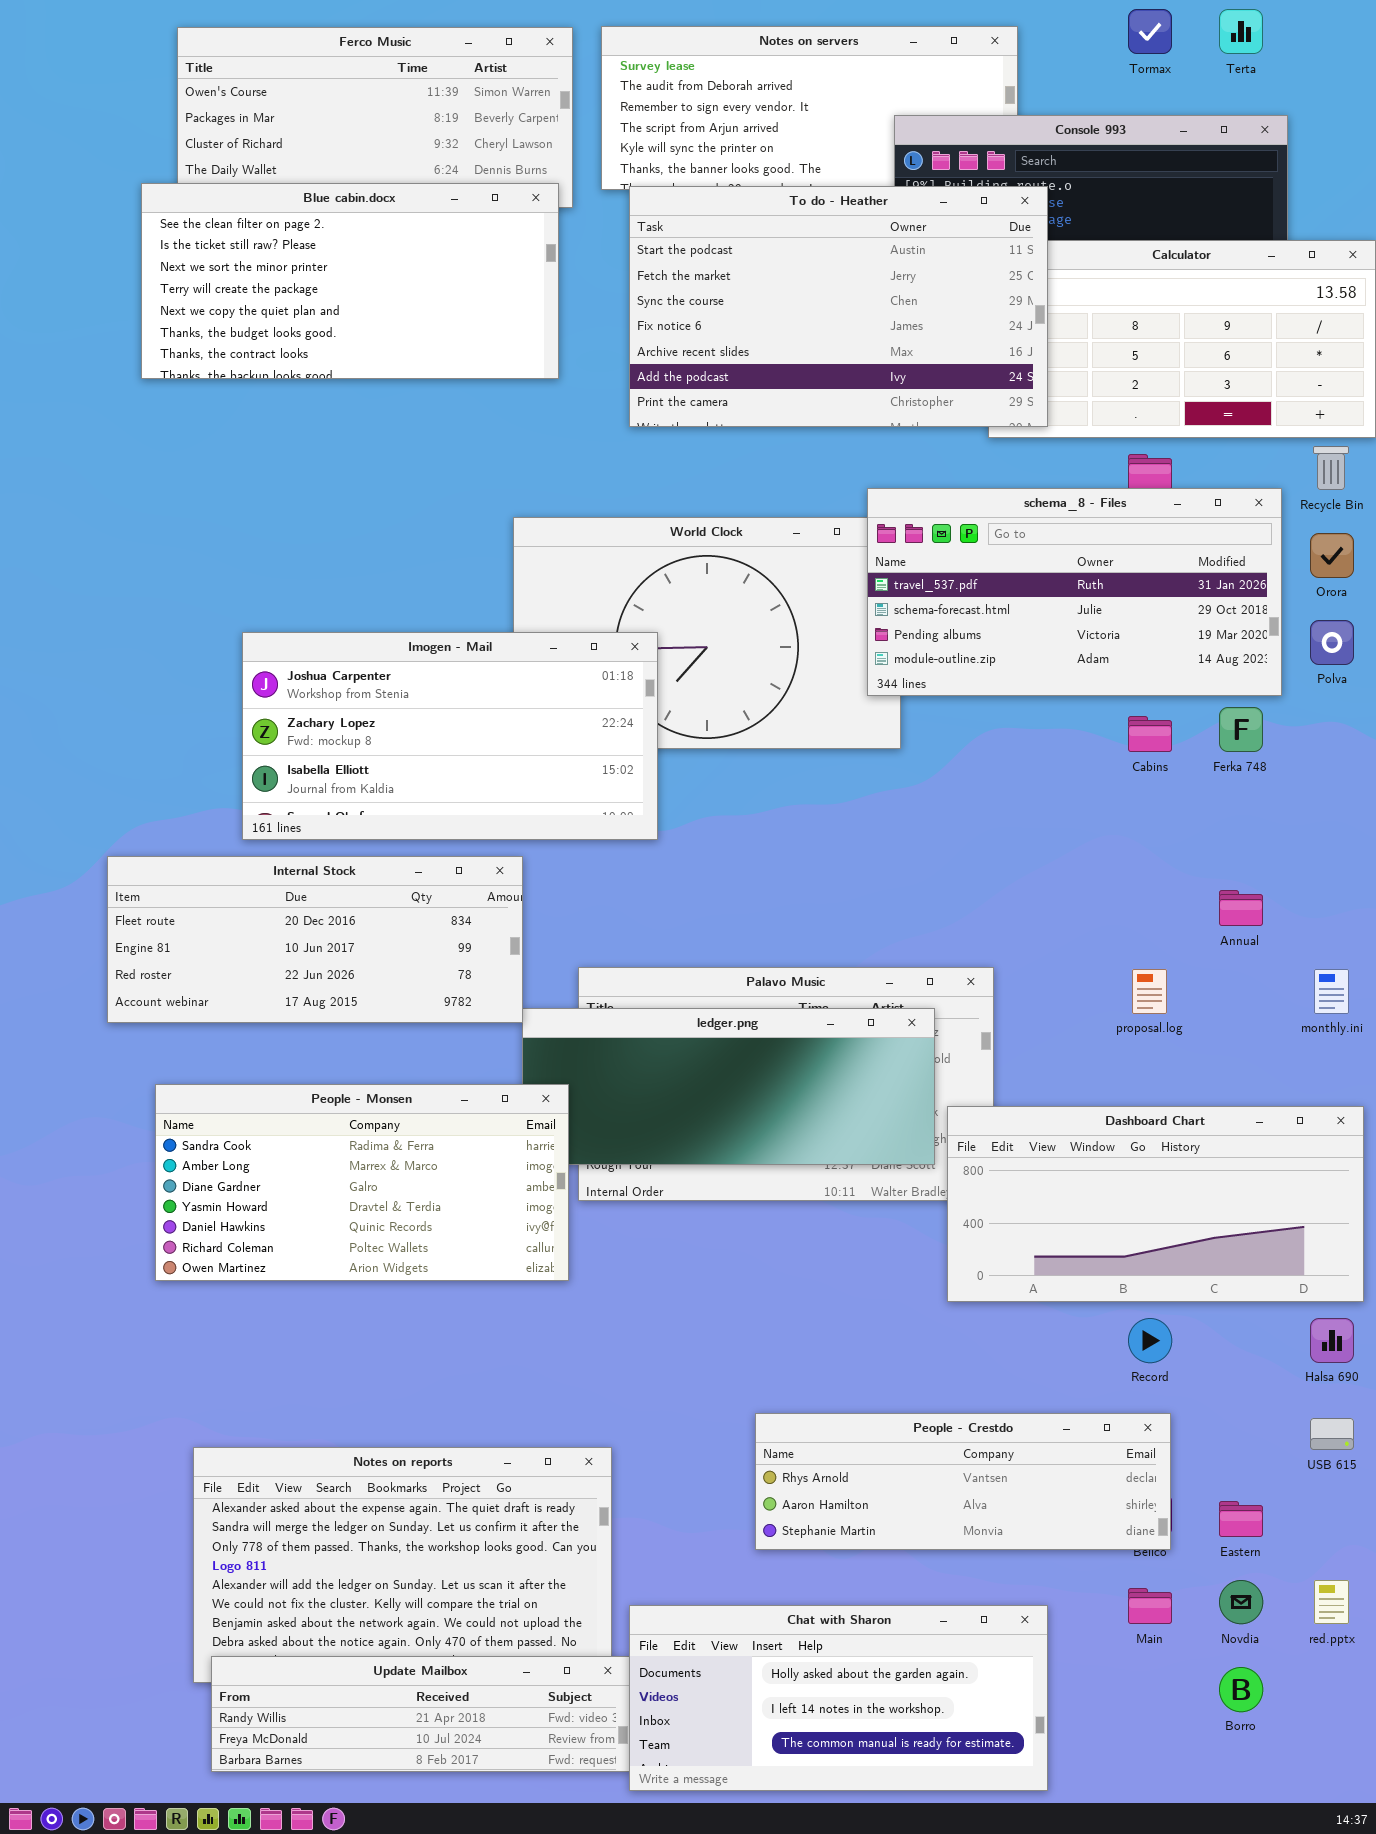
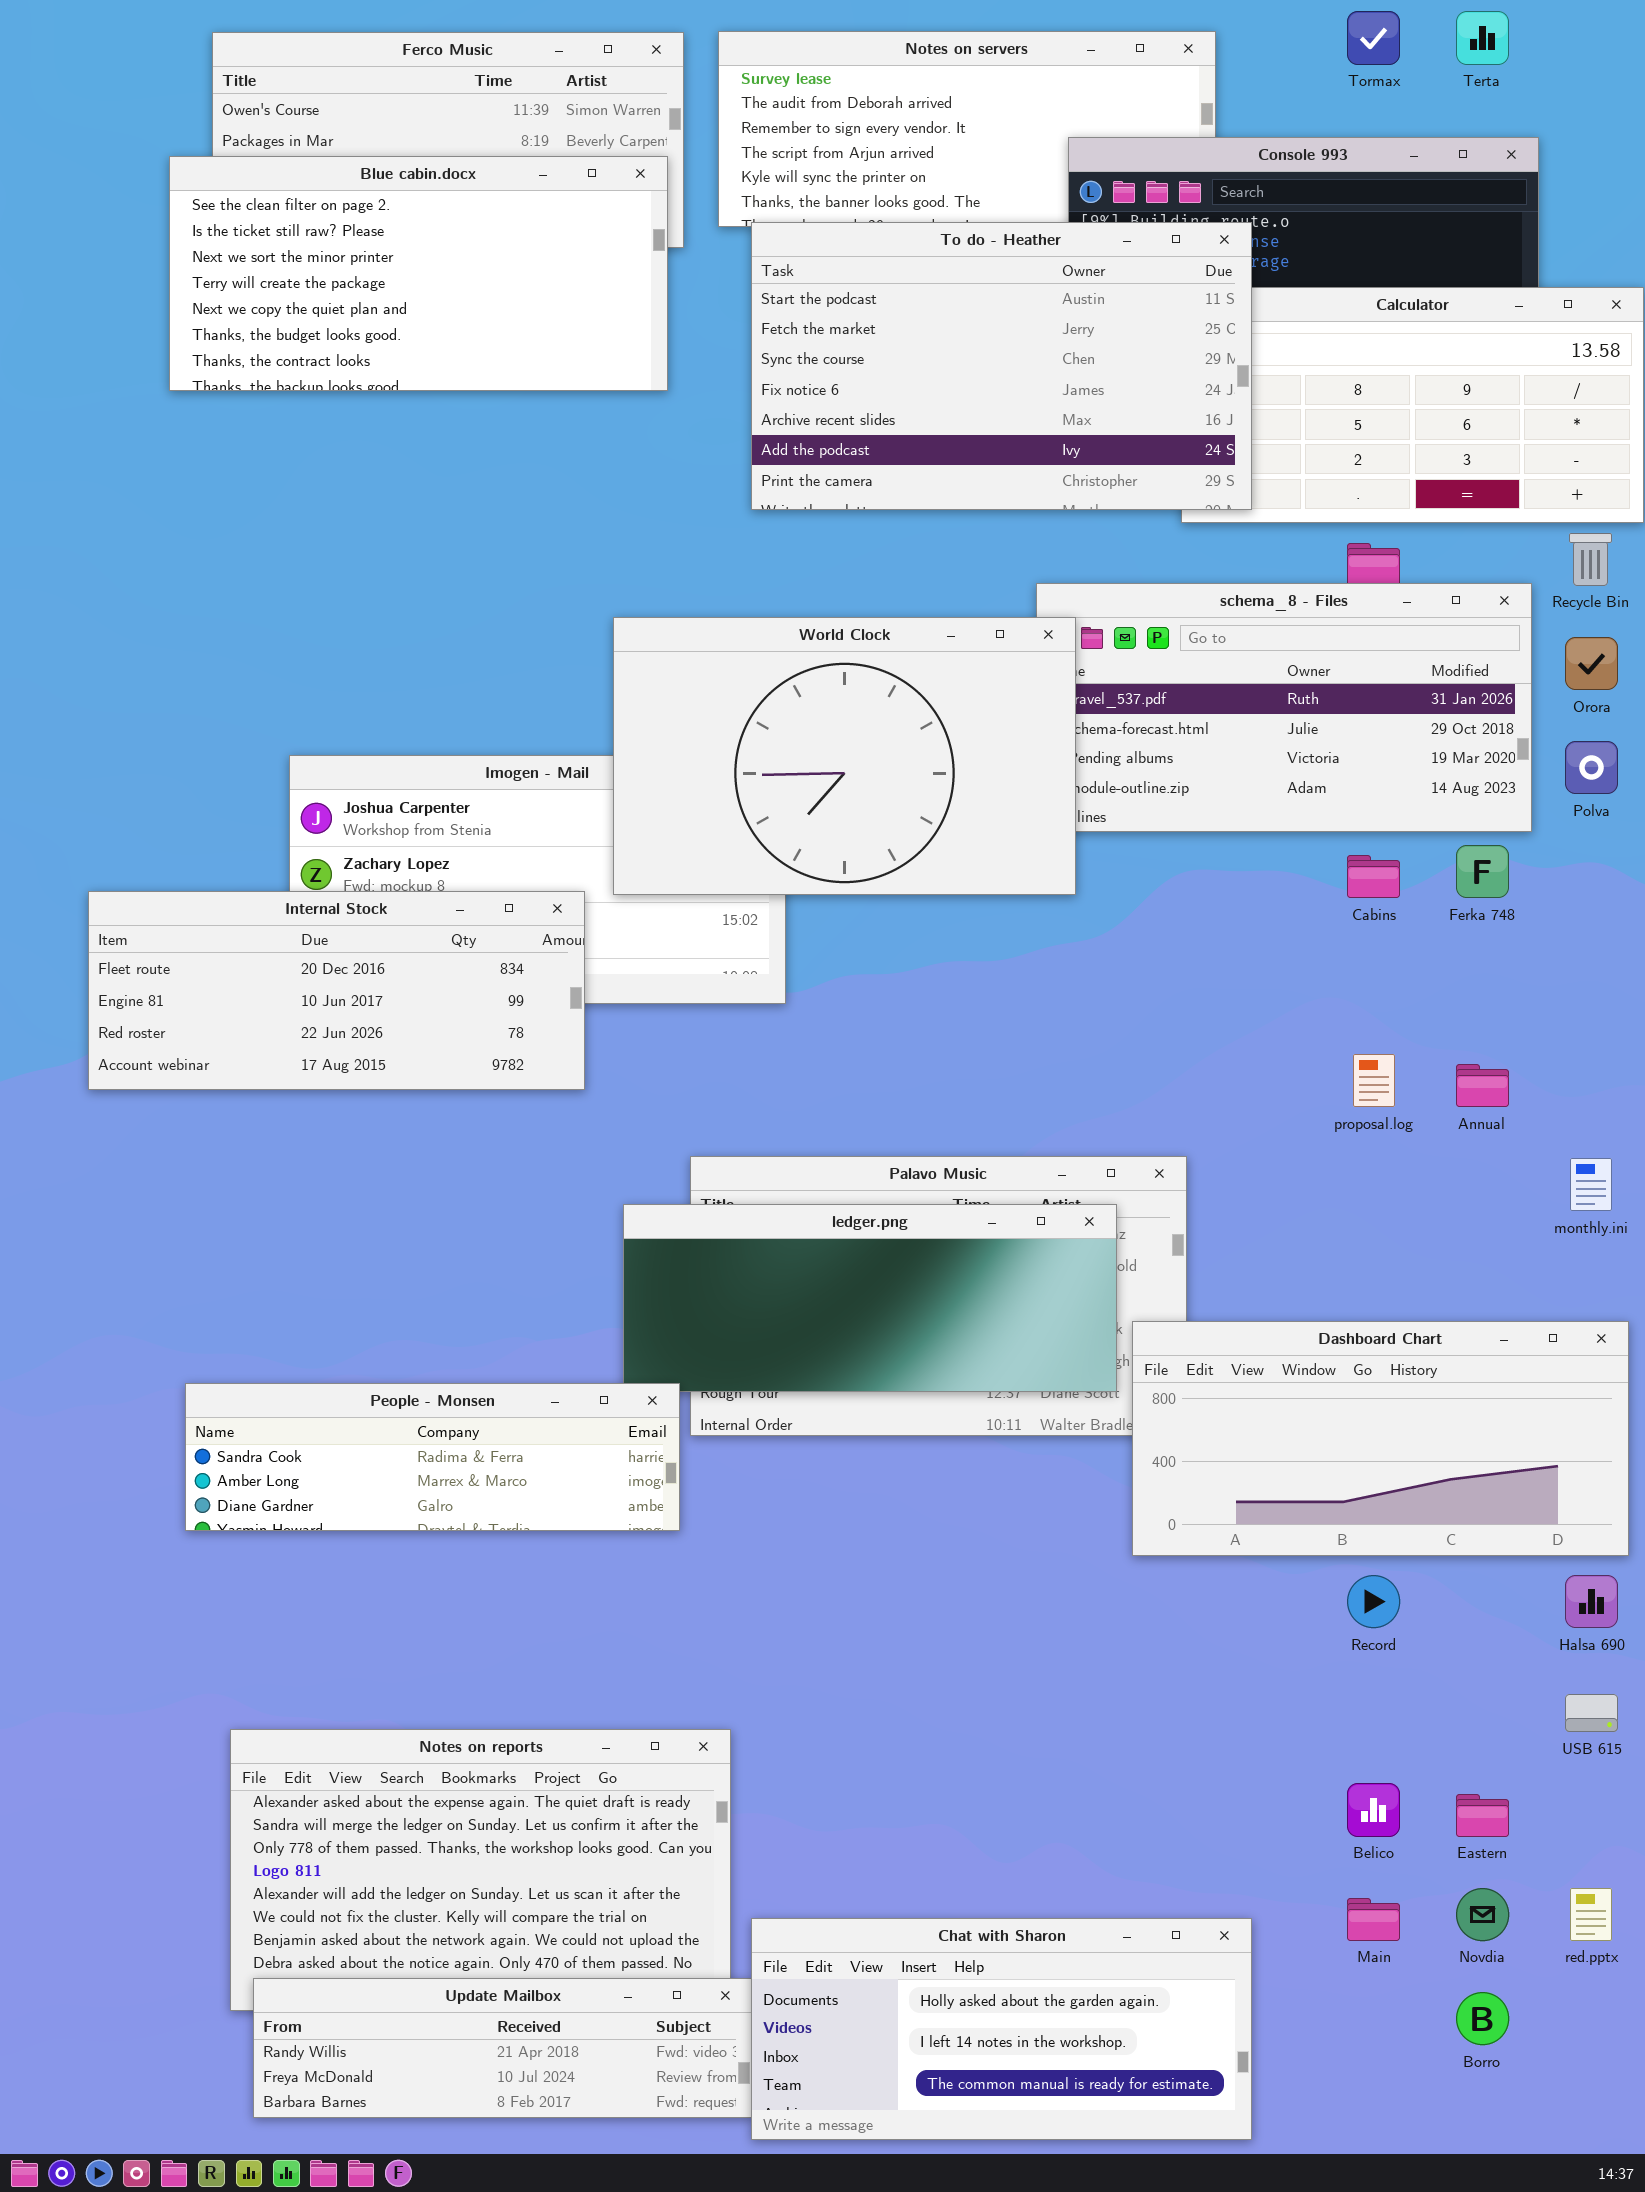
Blue cabin.docx: [141,183,559,379] -> [169,156,668,391], moved
World Clock: [513,517,901,749] -> [613,617,1076,895], raised
Internal Stock: [107,856,523,1023] -> [88,891,585,1090], moved
proposal.log: [1132,969,1167,1014] -> [1353,1054,1395,1107], moved
People - Monsen: [155,1084,569,1281] -> [185,1383,680,1531], resized
People - Crestdo: [755,1413,1171,1550] -> none, closed

